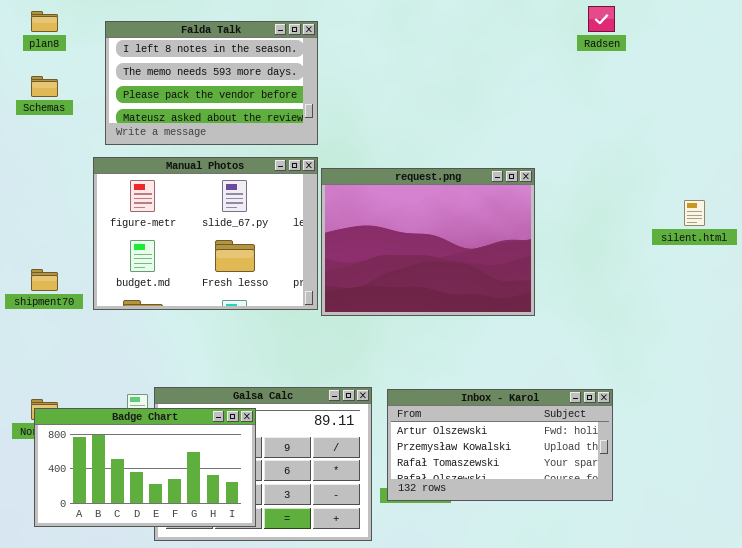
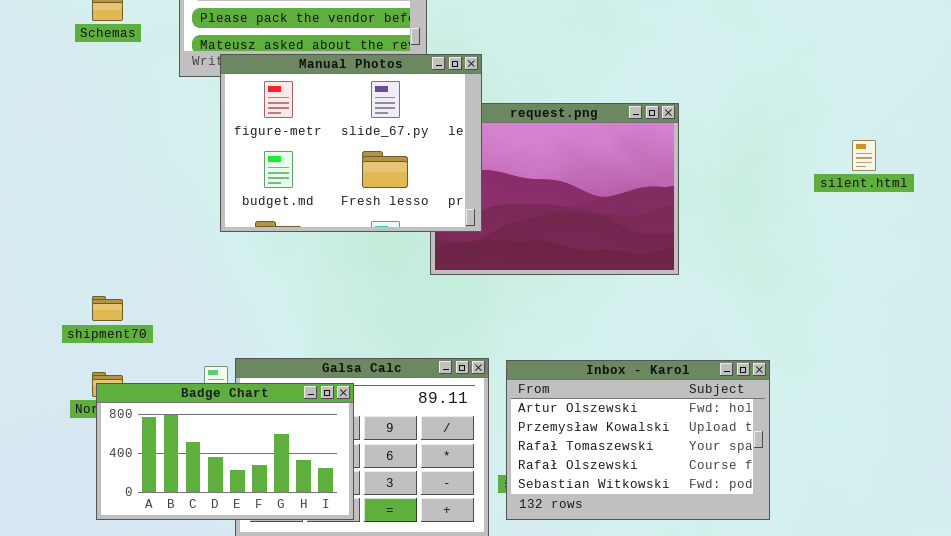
Manual Photos: [93,157,318,310] -> [220,54,482,232], moved
shipment70: [31,269,58,291] -> [92,296,123,321], moved
Inbox - Karol: [387,389,613,501] -> [506,360,770,520], resized

